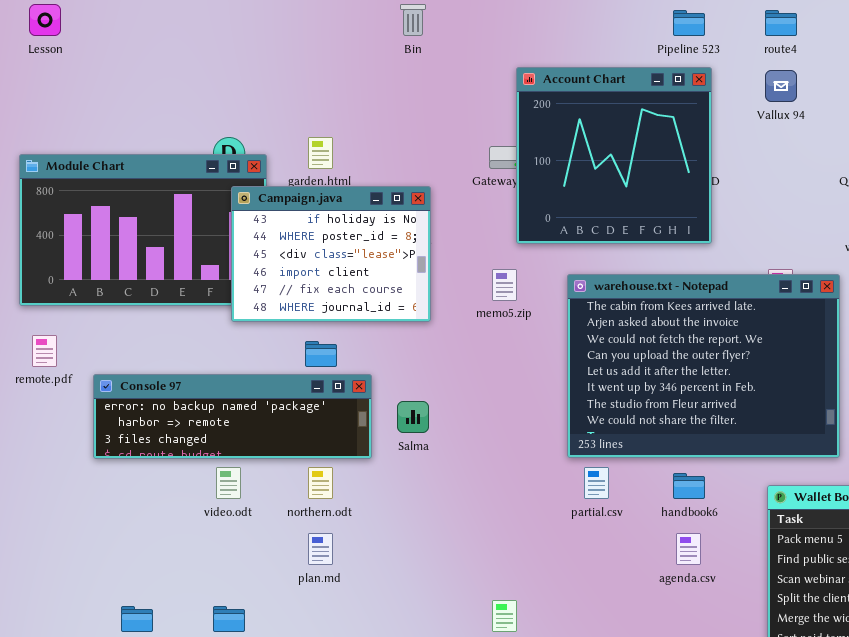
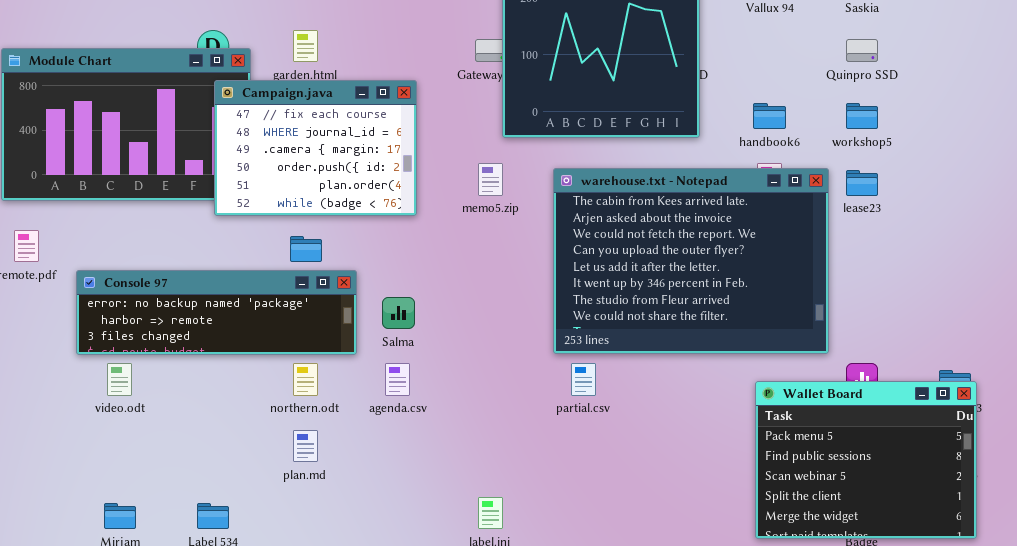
Campaign.java: [231,186,431,322] -> [214,80,417,216], scrolled down 4 rows
video.odt: [216,467,241,499] -> [107,363,132,396], moved
handbook6: [673,473,705,499] -> [753,103,786,129], moved
agenda.csv: [676,533,701,565] -> [385,363,410,396], moved

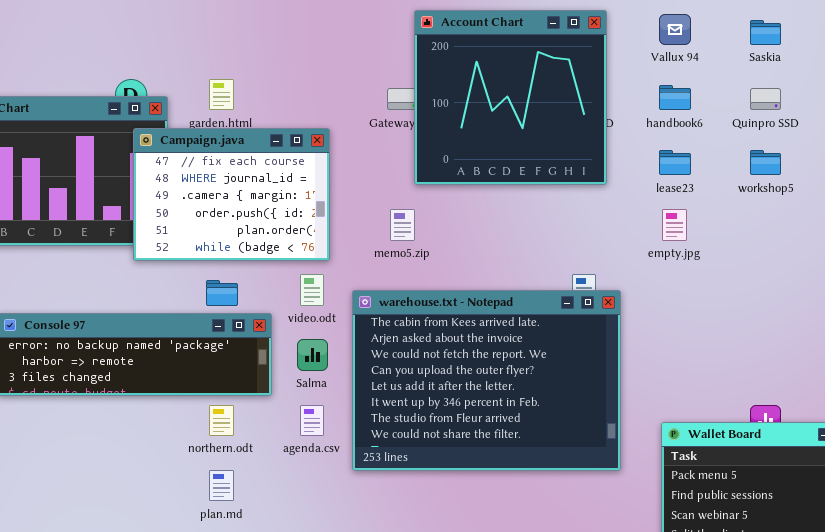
handbook6: [753,103,786,129] -> [659,85,691,110], moved
warehouse.txt - Notepad: [553,168,829,354] -> [352,290,621,471], moved
lease23: [846,170,878,196] -> [659,150,691,175], moved
video.odt: [107,363,132,396] -> [300,274,324,306], moved

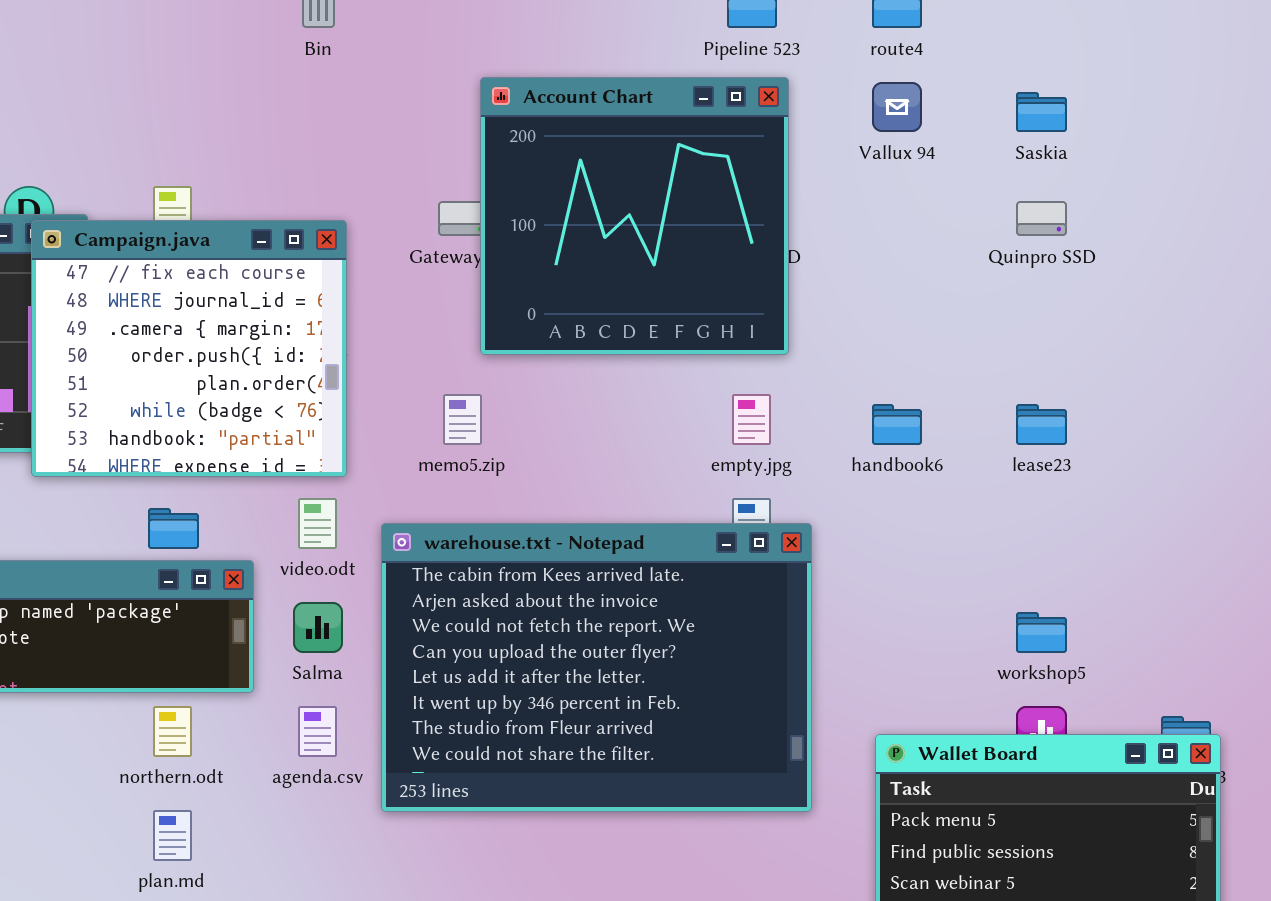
handbook6: [659,85,691,110] -> [872,404,922,445], moved
Campaign.java: [133,128,330,261] -> [31,220,347,477], resized
lease23: [659,150,691,175] -> [1016,404,1067,445], moved
workshop5: [750,150,781,175] -> [1016,612,1067,653], moved
empty.jpg: [662,209,687,241] -> [732,394,771,445], moved

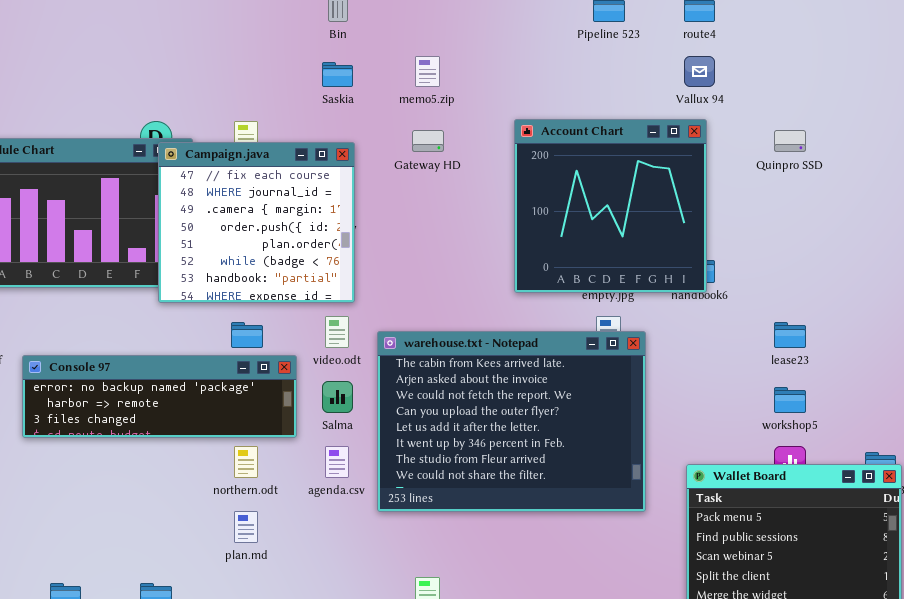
Account Chart: [480,77,789,355] -> [514,119,707,293], moved
Saskia: [1016,92,1067,132] -> [322,62,353,87], moved
memo5.zip: [443,394,482,445] -> [415,56,440,87], moved
lease23: [1016,404,1067,445] -> [774,322,806,348], moved

